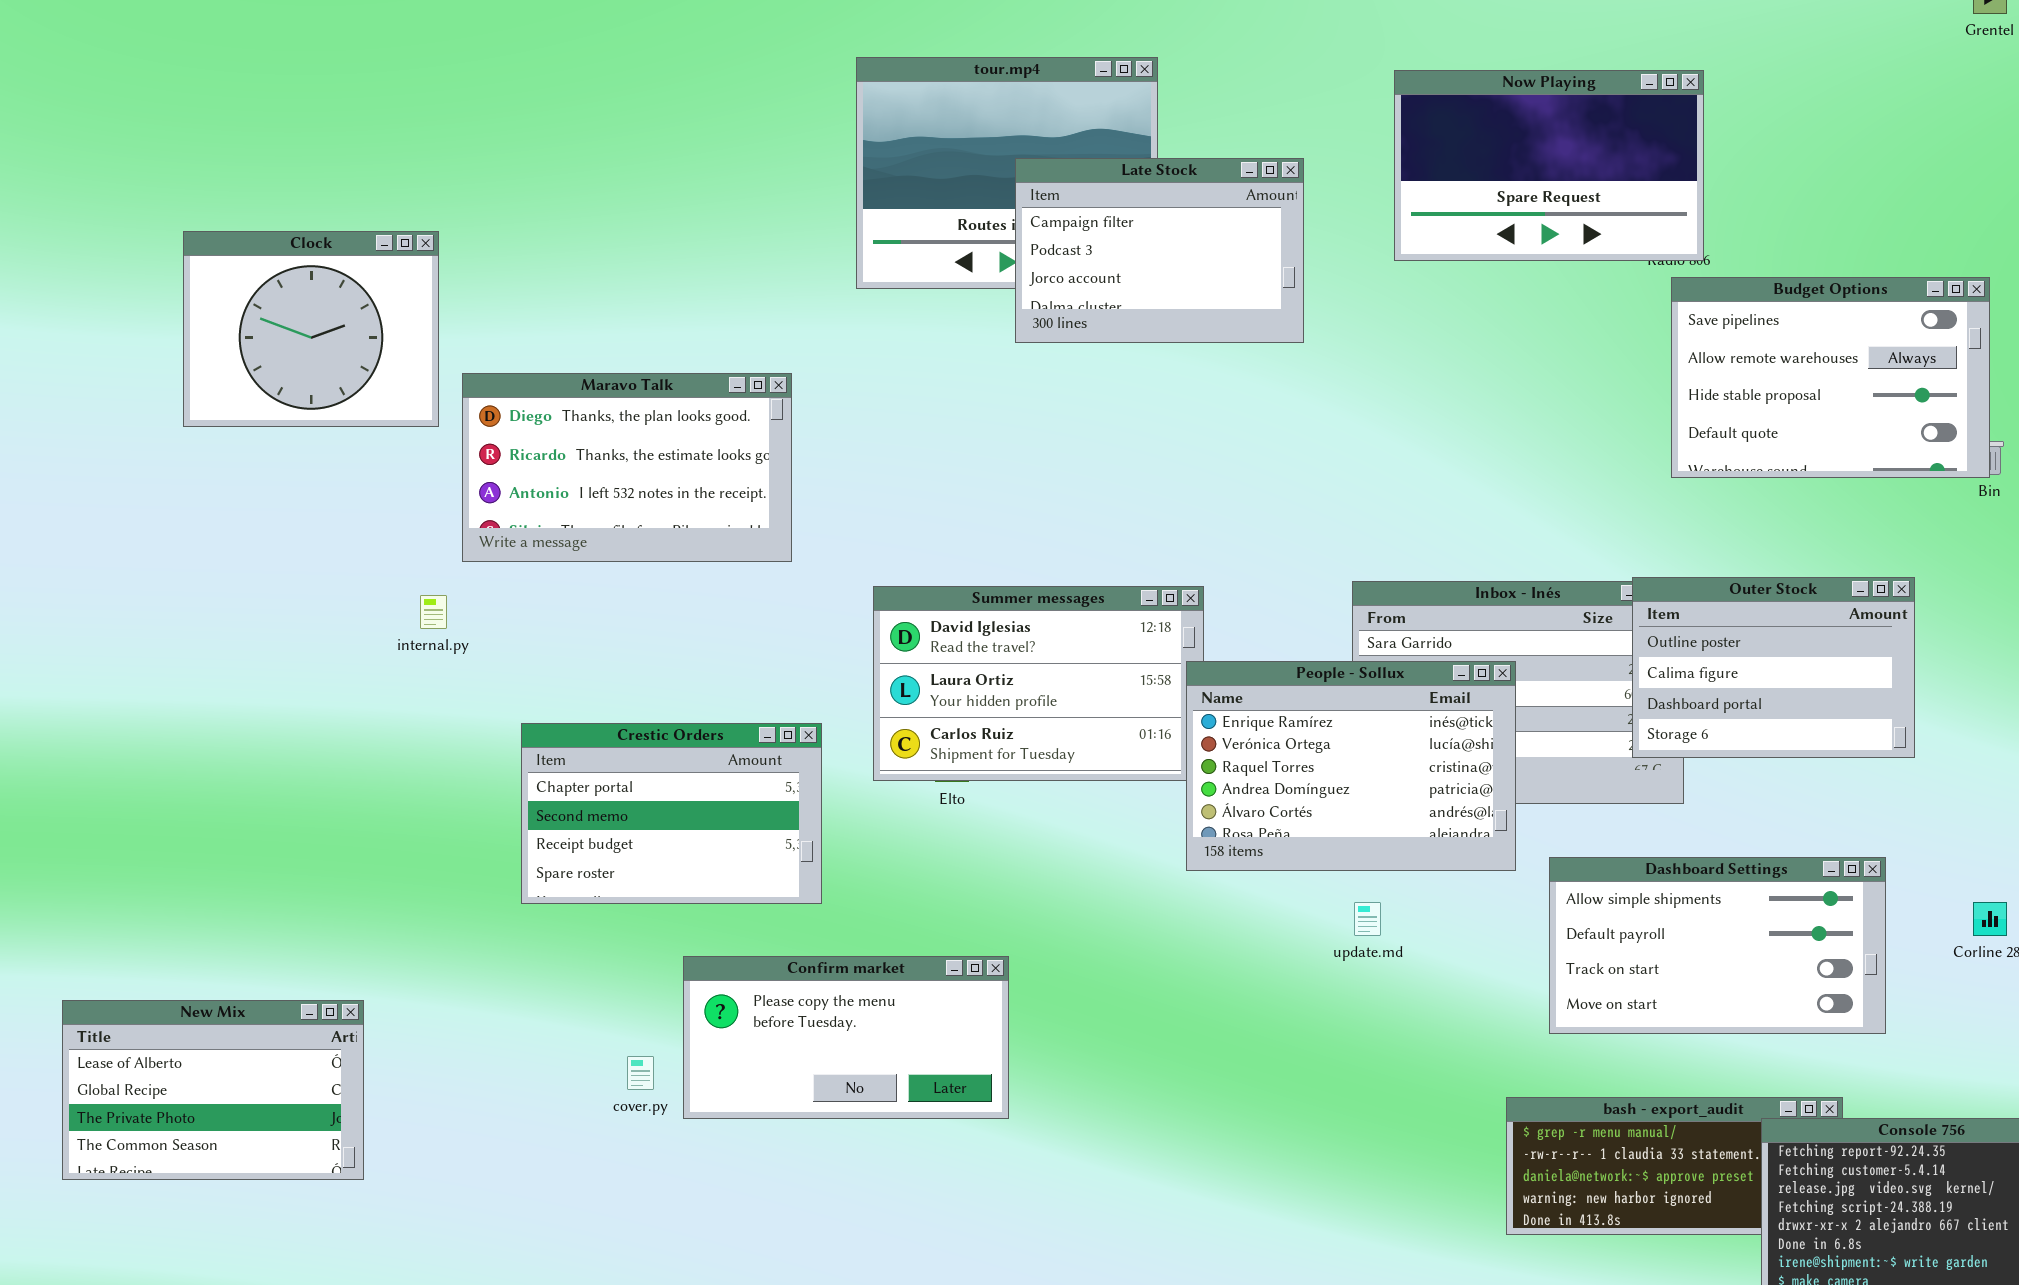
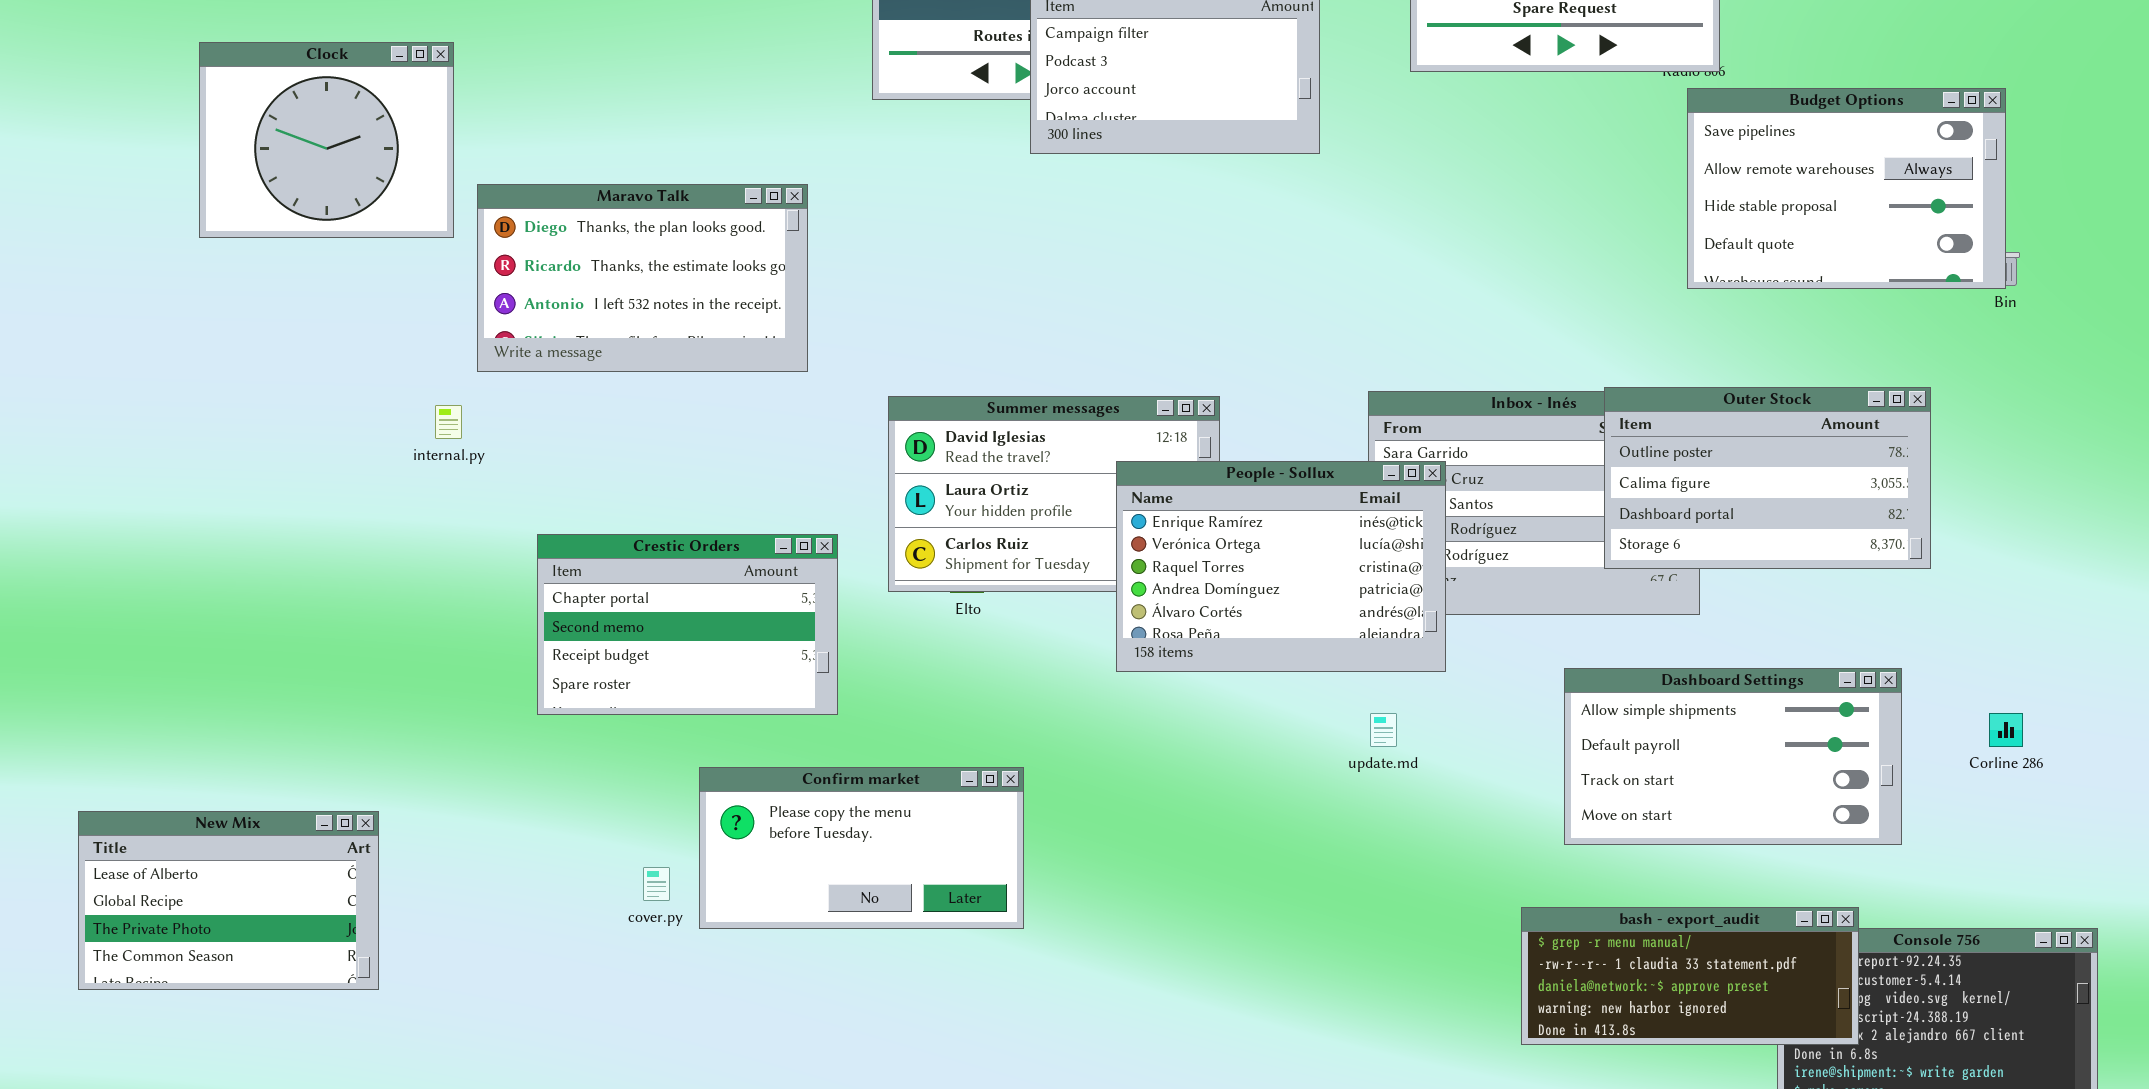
Outer Stock: [1632,577,1915,758] -> [1604,387,1931,569], resized
People - Sollux: [1186,661,1516,871] -> [1116,461,1446,672], moved
bash - export_audit: [1506,1097,1843,1235] -> [1521,907,1859,1045], raised

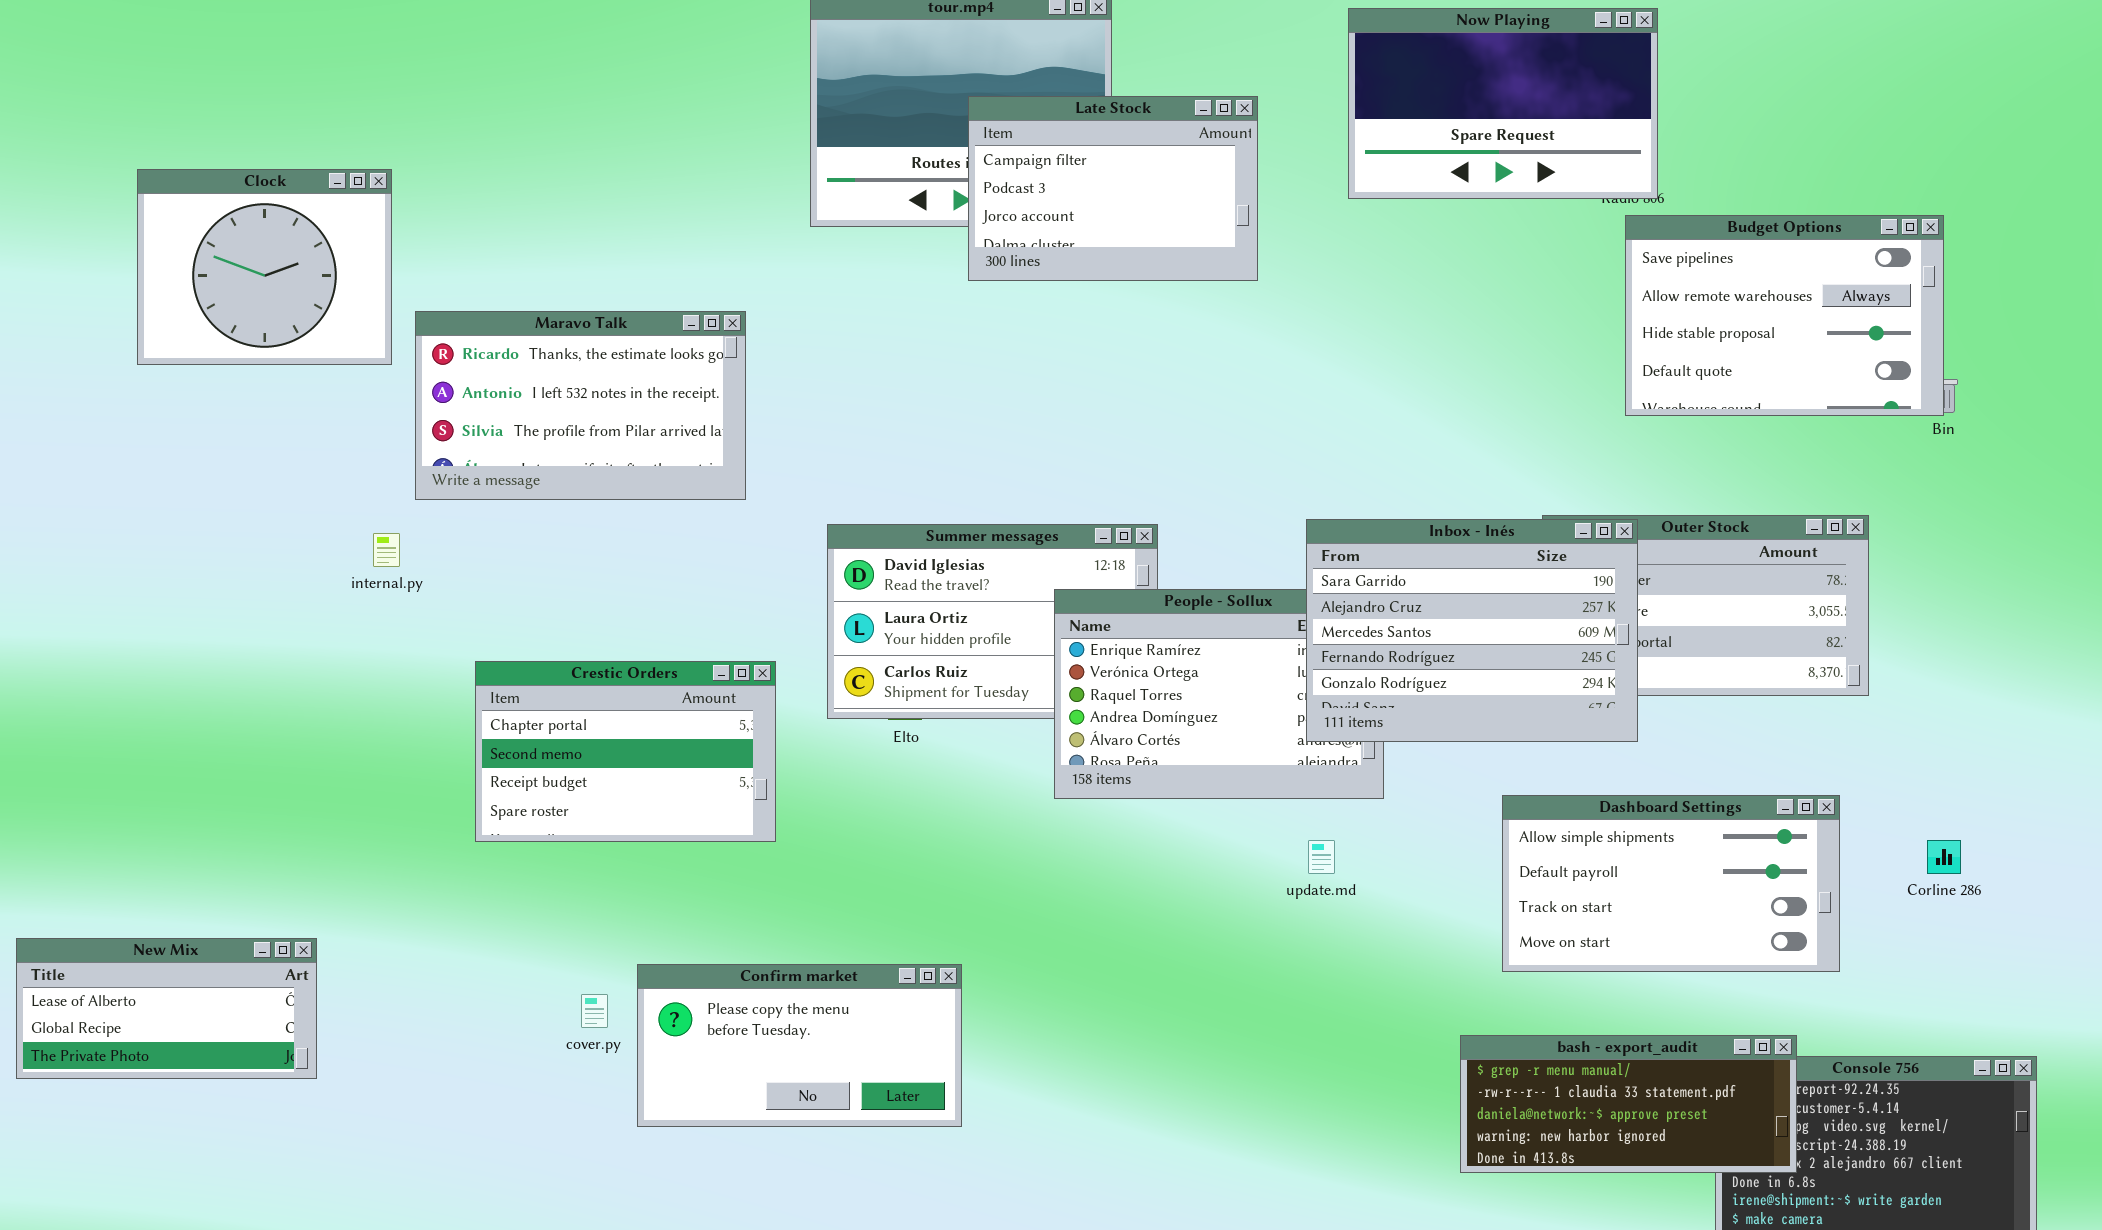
Maravo Talk: [477,184,808,372] -> [415,311,746,500], scrolled down 1 row
Inbox - Inés: [1368,391,1700,615] -> [1306,519,1638,742], raised
Confirm market: [699,767,1024,929] -> [637,964,962,1127], moved
New Mix: [78,811,379,990] -> [16,938,317,1079], resized

